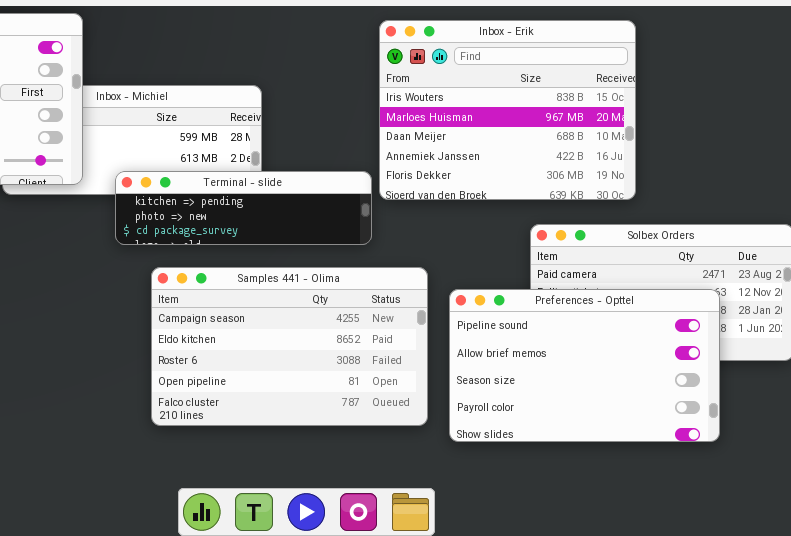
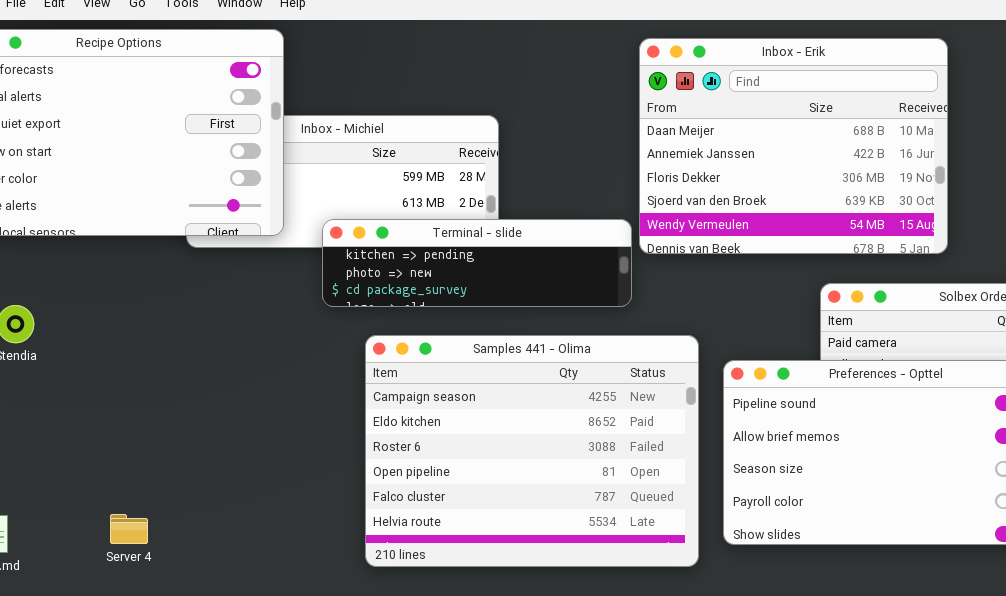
Inbox - Erik: [379,20,636,200] -> [639,38,948,254], scrolled down 2 rows
Samples 441 - Olima: [151,267,428,426] -> [365,335,699,567], resized

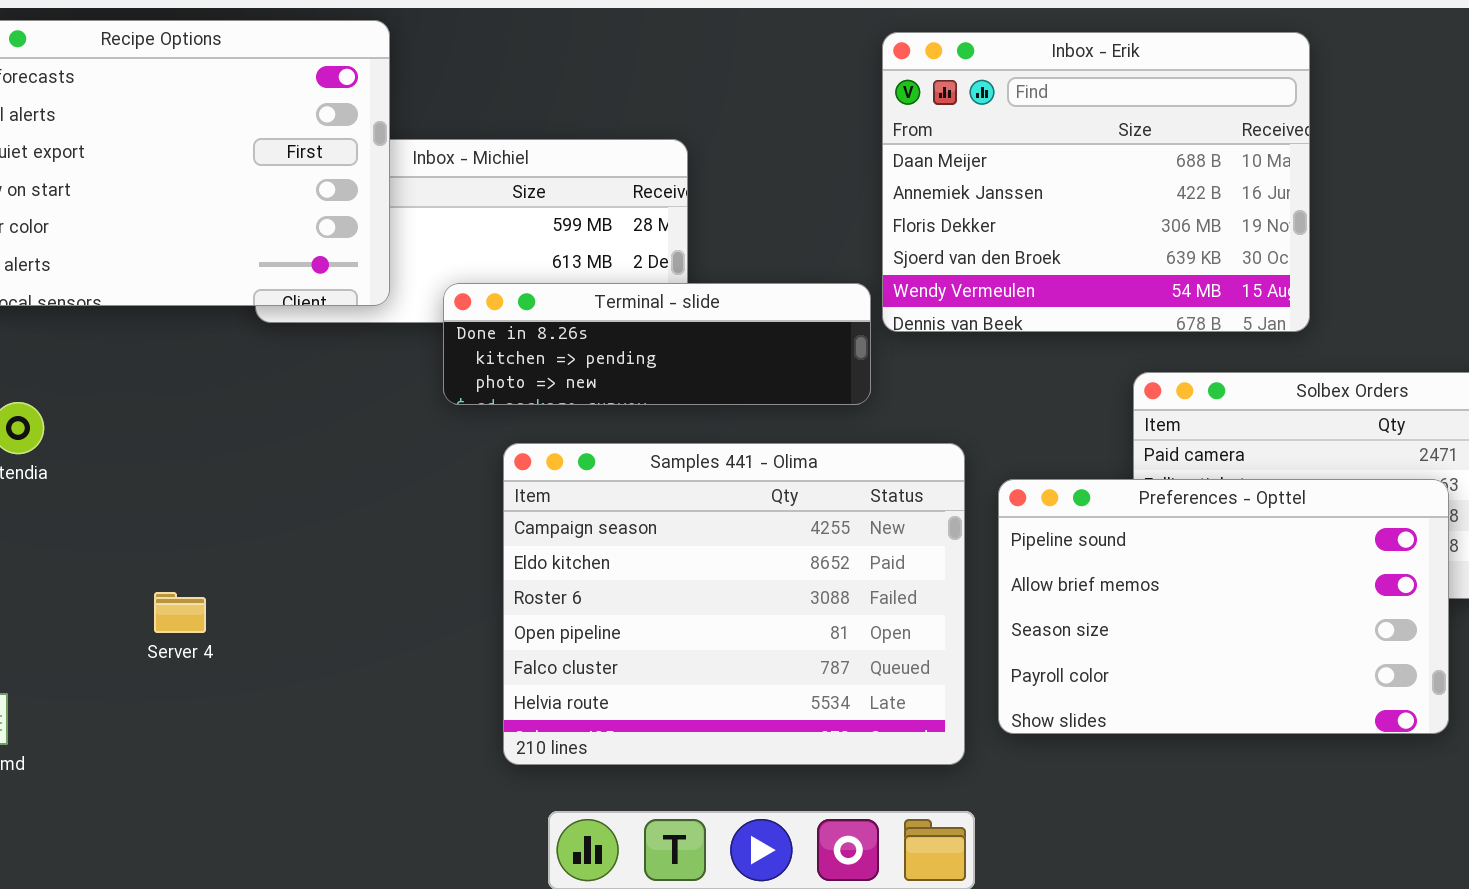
Terminal - slide: [322,219,632,307] -> [443,283,871,405], scrolled up 1 row
Server 4: [110,514,148,544] -> [154,592,206,633], moved

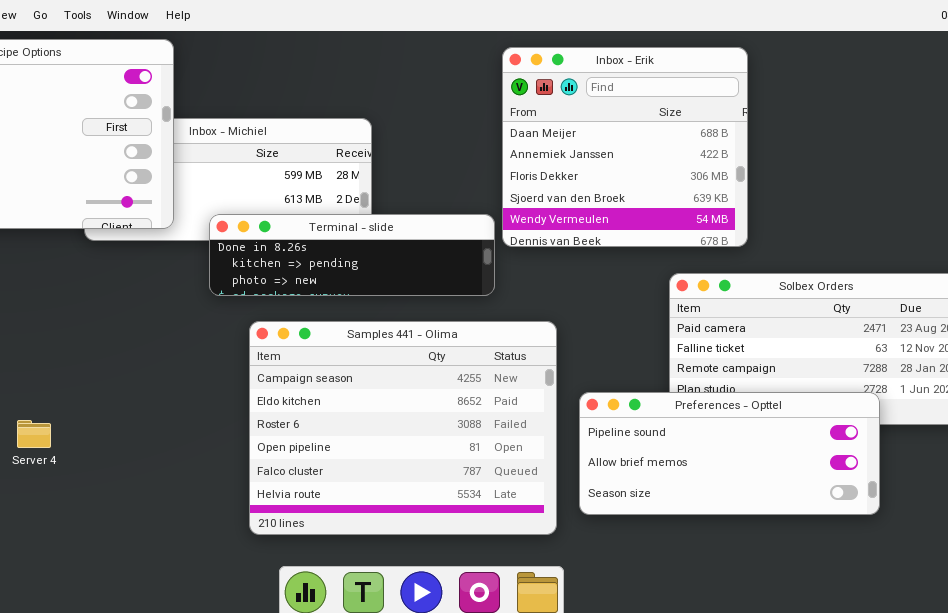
Inbox - Erik: [882,32,1310,332] -> [502,47,748,247], resized
Preferences - Opttel: [998,479,1449,734] -> [579,392,880,515], resized

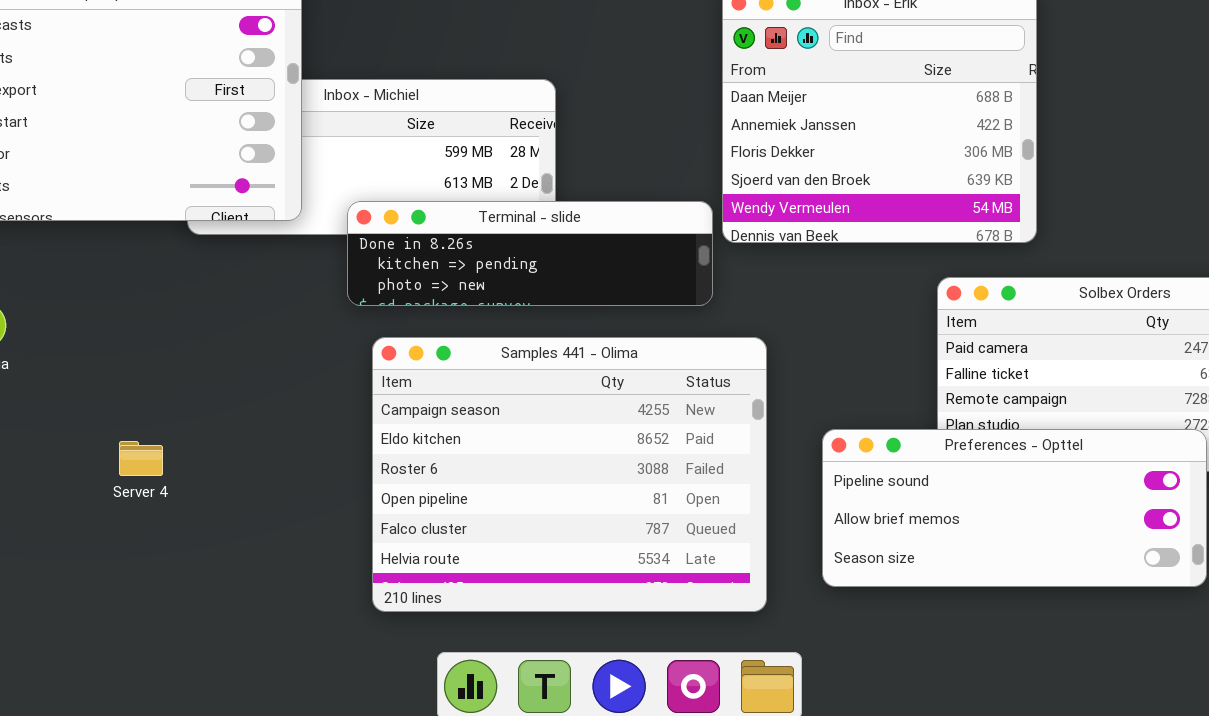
Samples 441 - Olima: [249,321,557,535] -> [372,337,767,612], moved
Server 4: [17,420,51,448] -> [119,441,163,476], moved

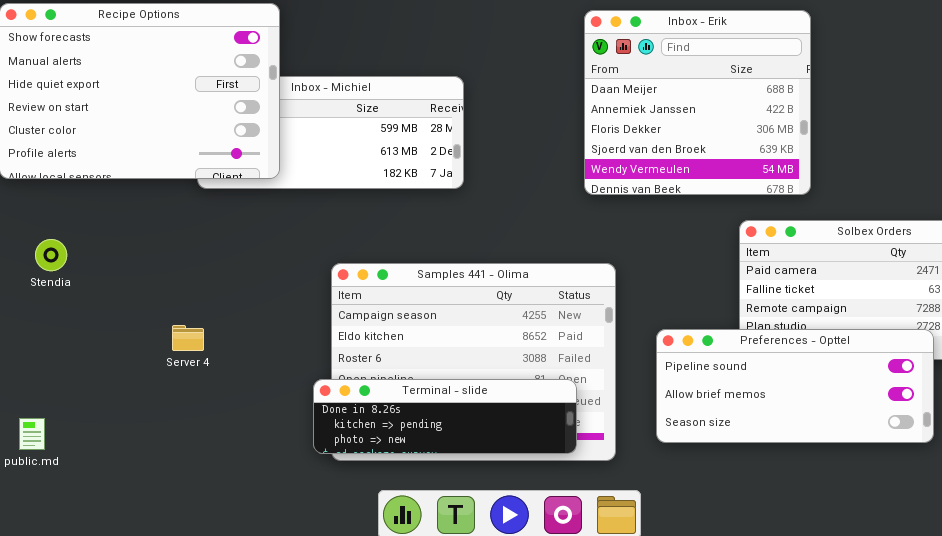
Terminal - slide: [347,201,713,306] -> [313,379,577,454], moved
Server 4: [119,441,163,476] -> [172,325,204,351], moved

